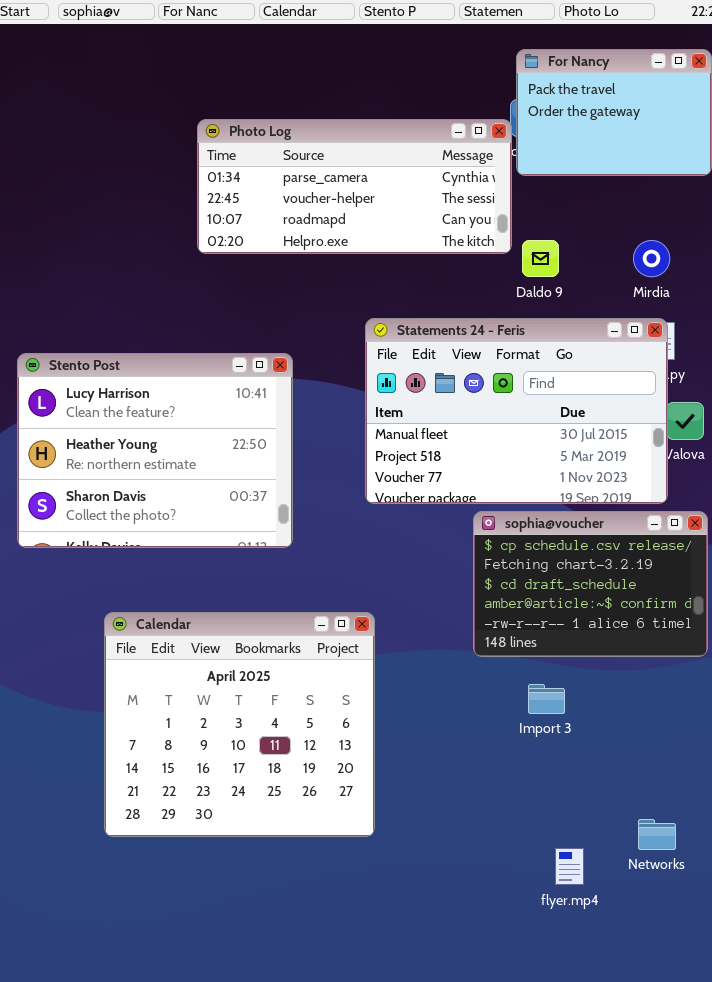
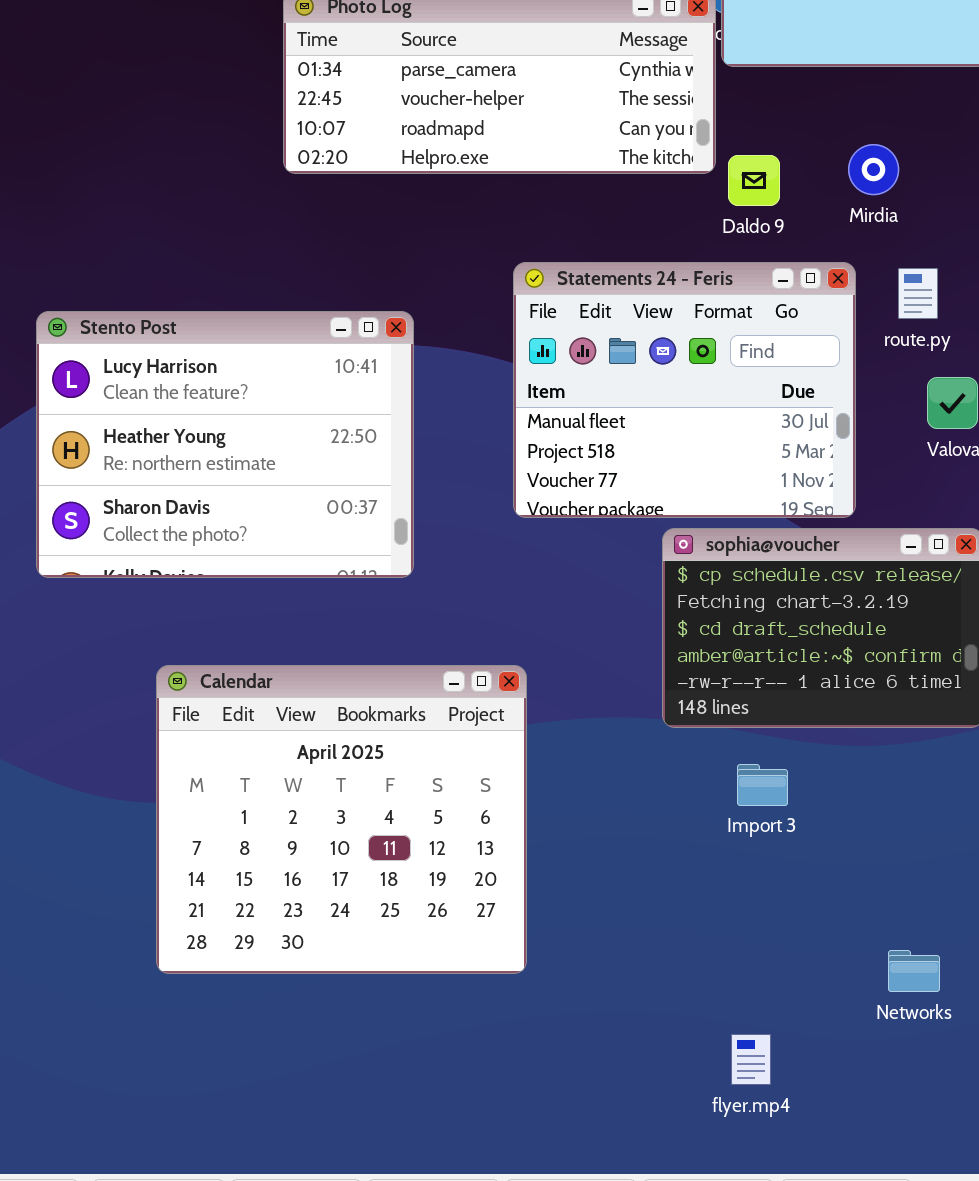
Mirdia: [633,240,670,277] -> [848,144,899,195], moved
Statements 24 - Feris: [365,318,668,504] -> [513,262,856,518], resized
flyer.mp4: [555,848,584,885] -> [731,1034,771,1085], moved

